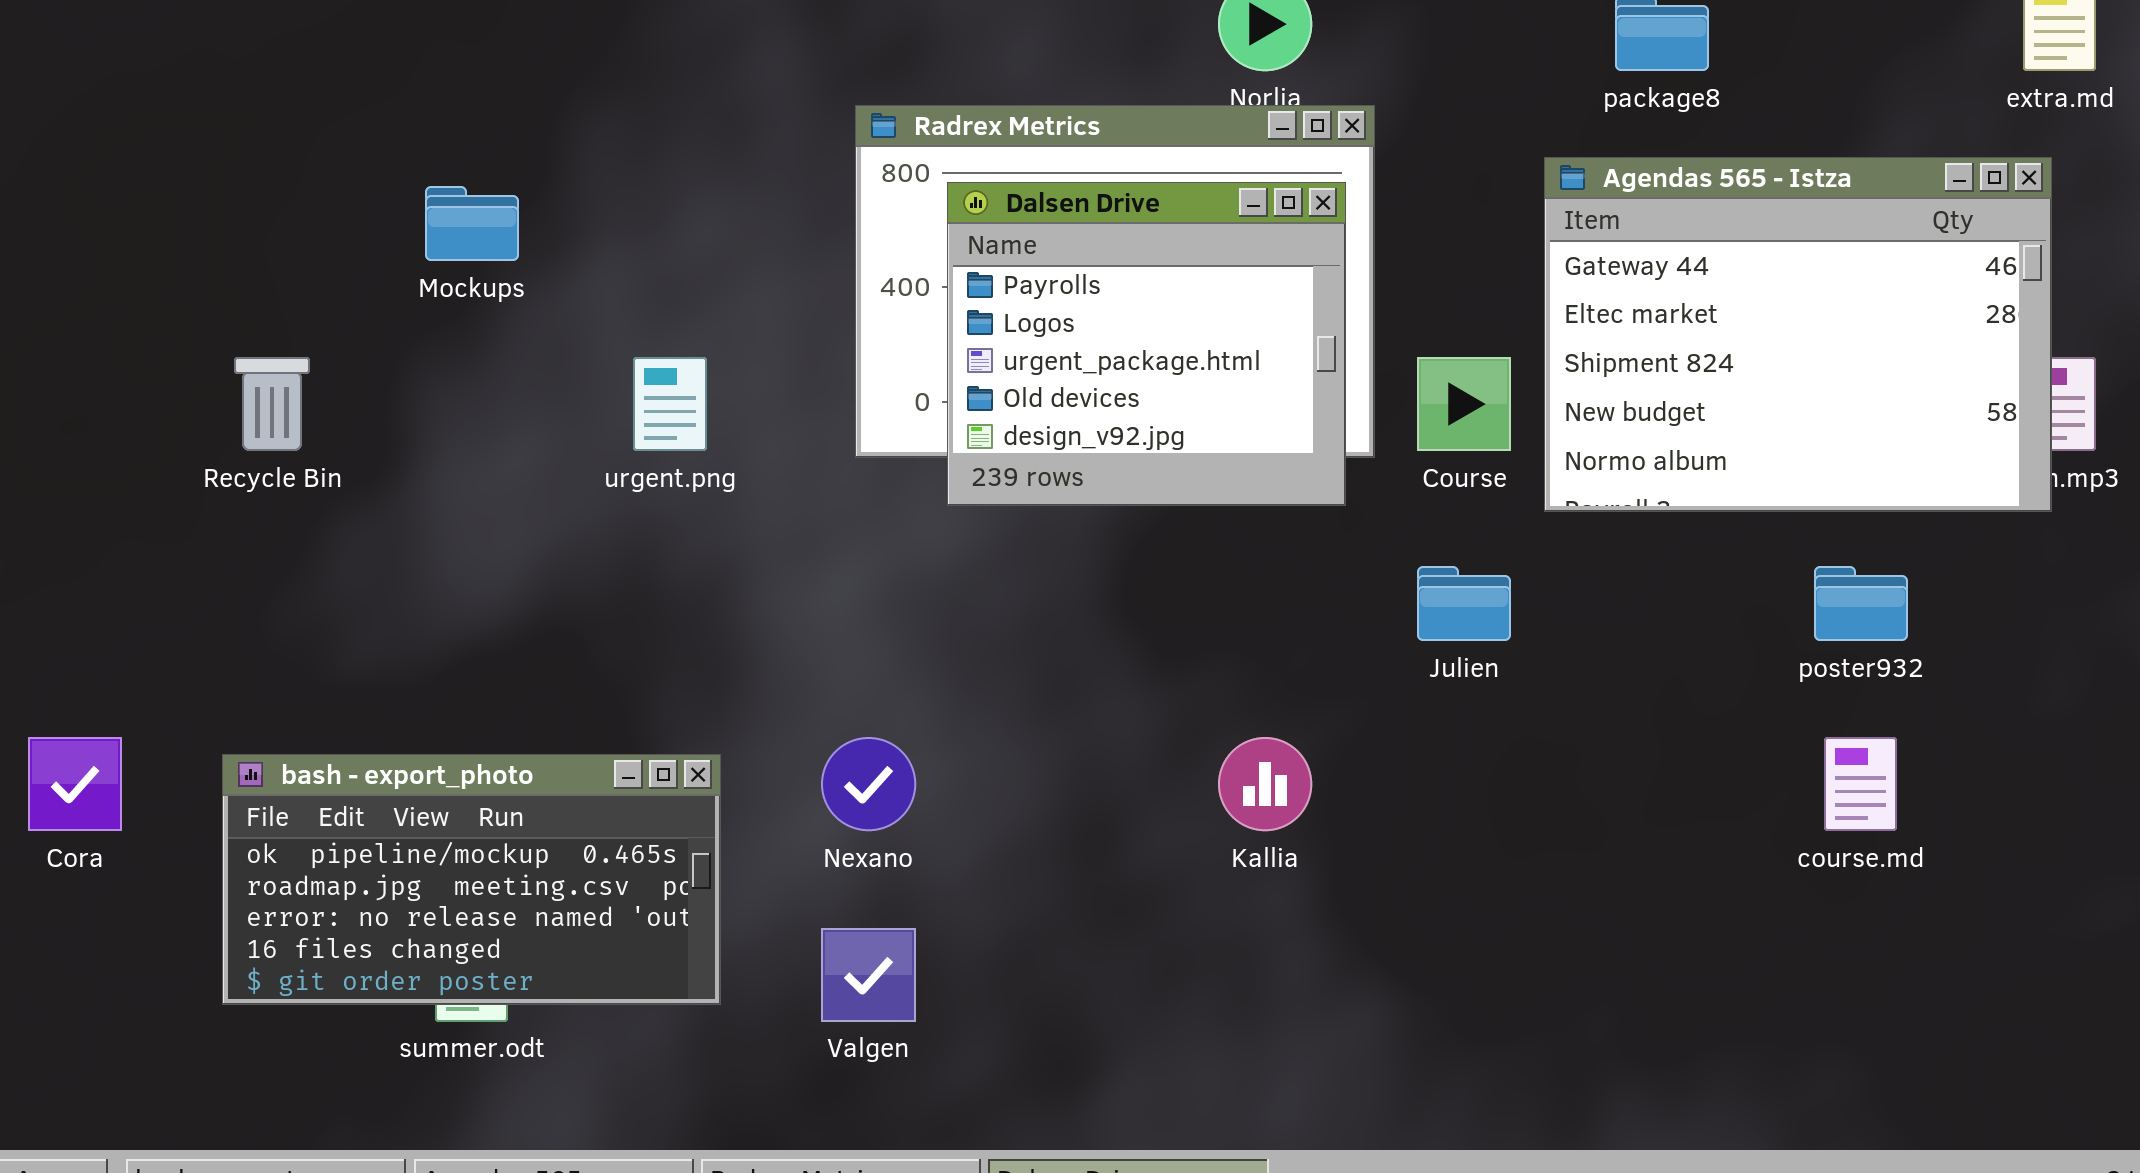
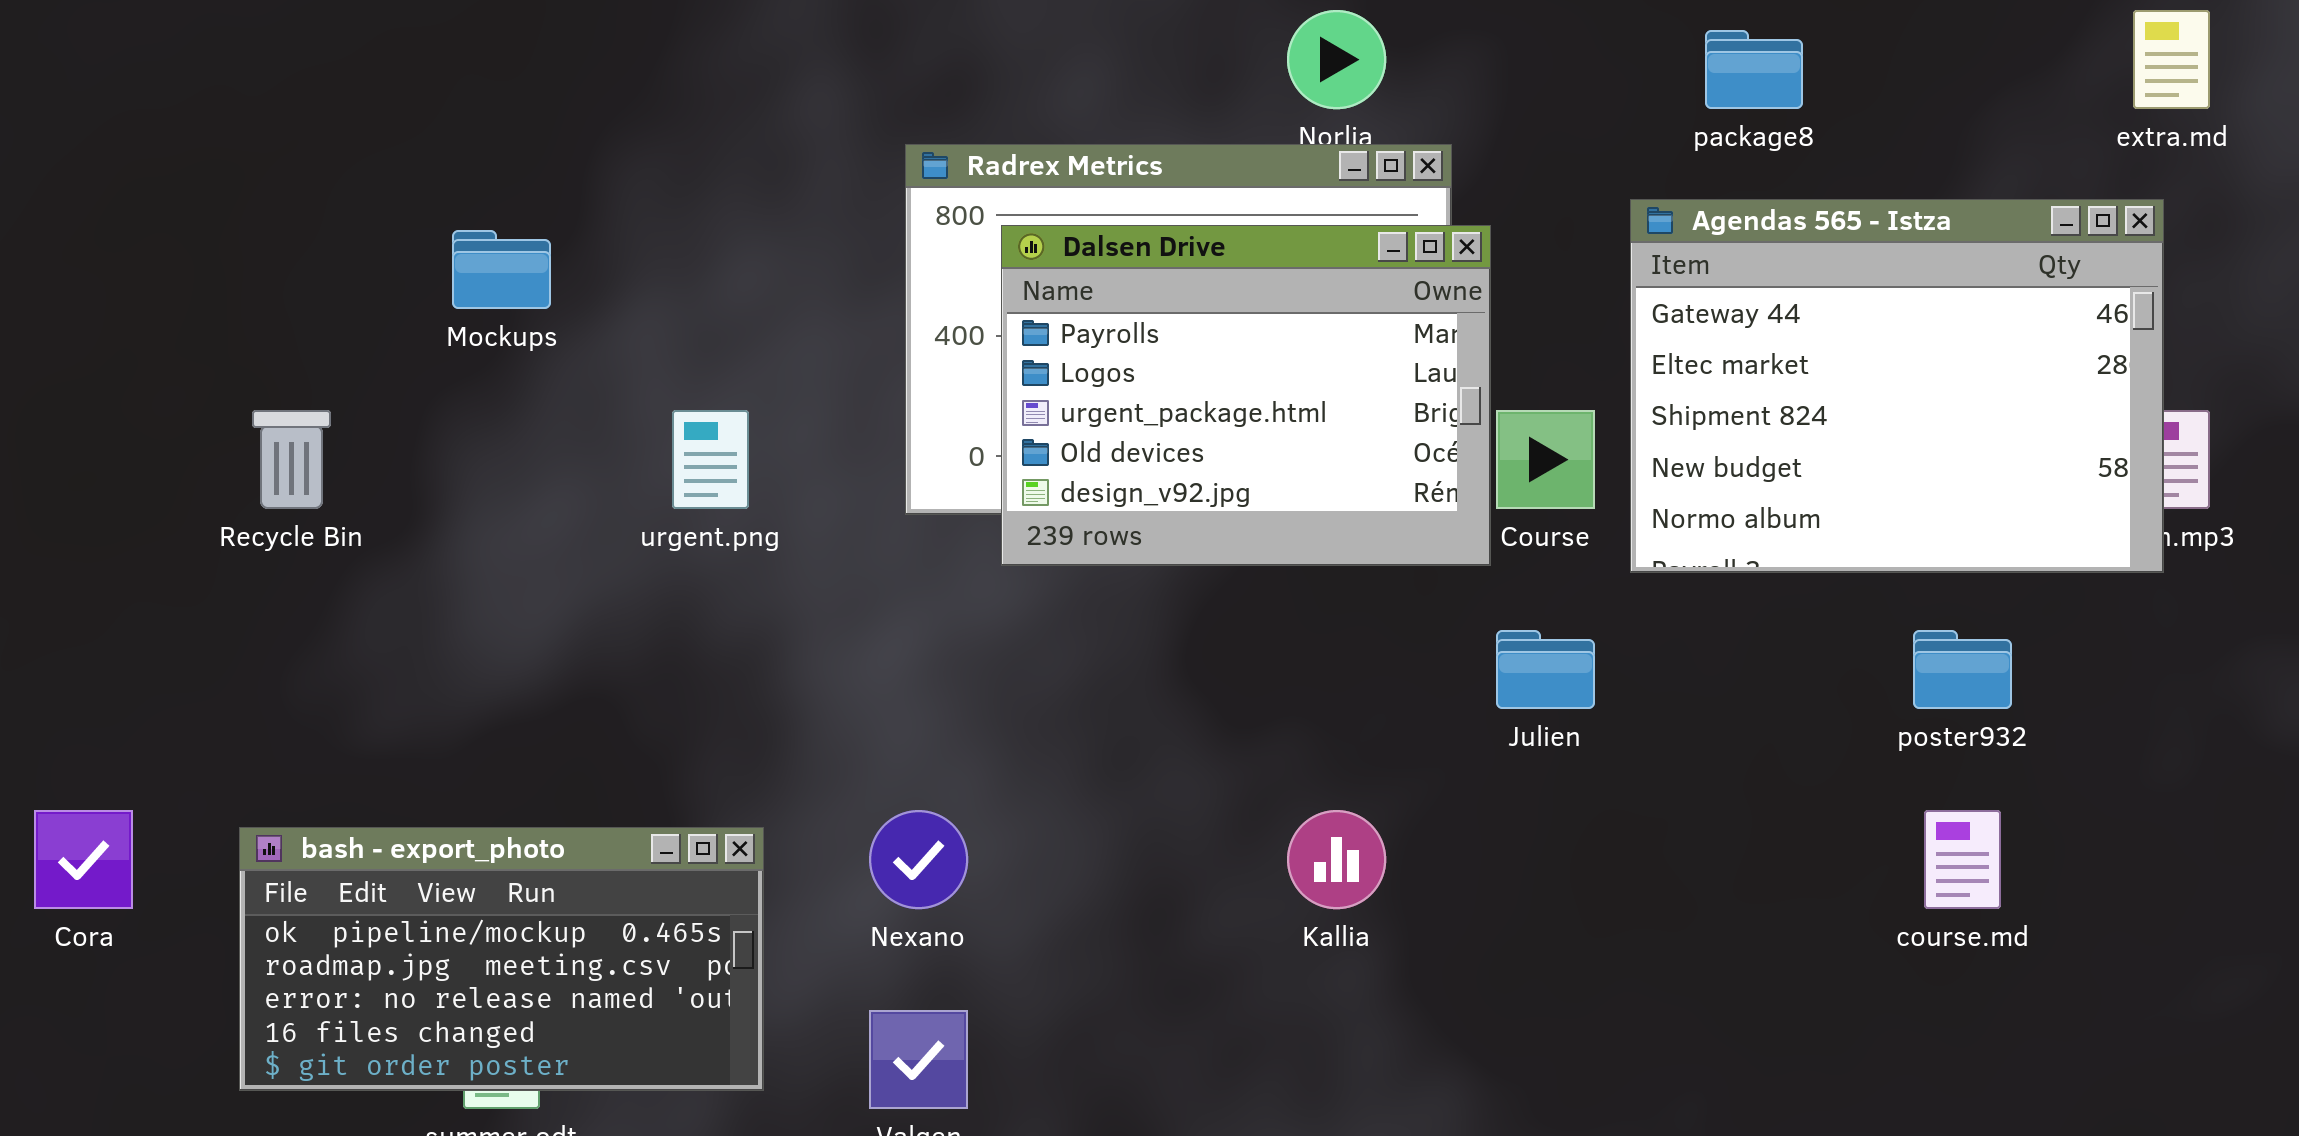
Dalsen Drive: [947,182,1346,506] -> [1001,225,1491,566], resized

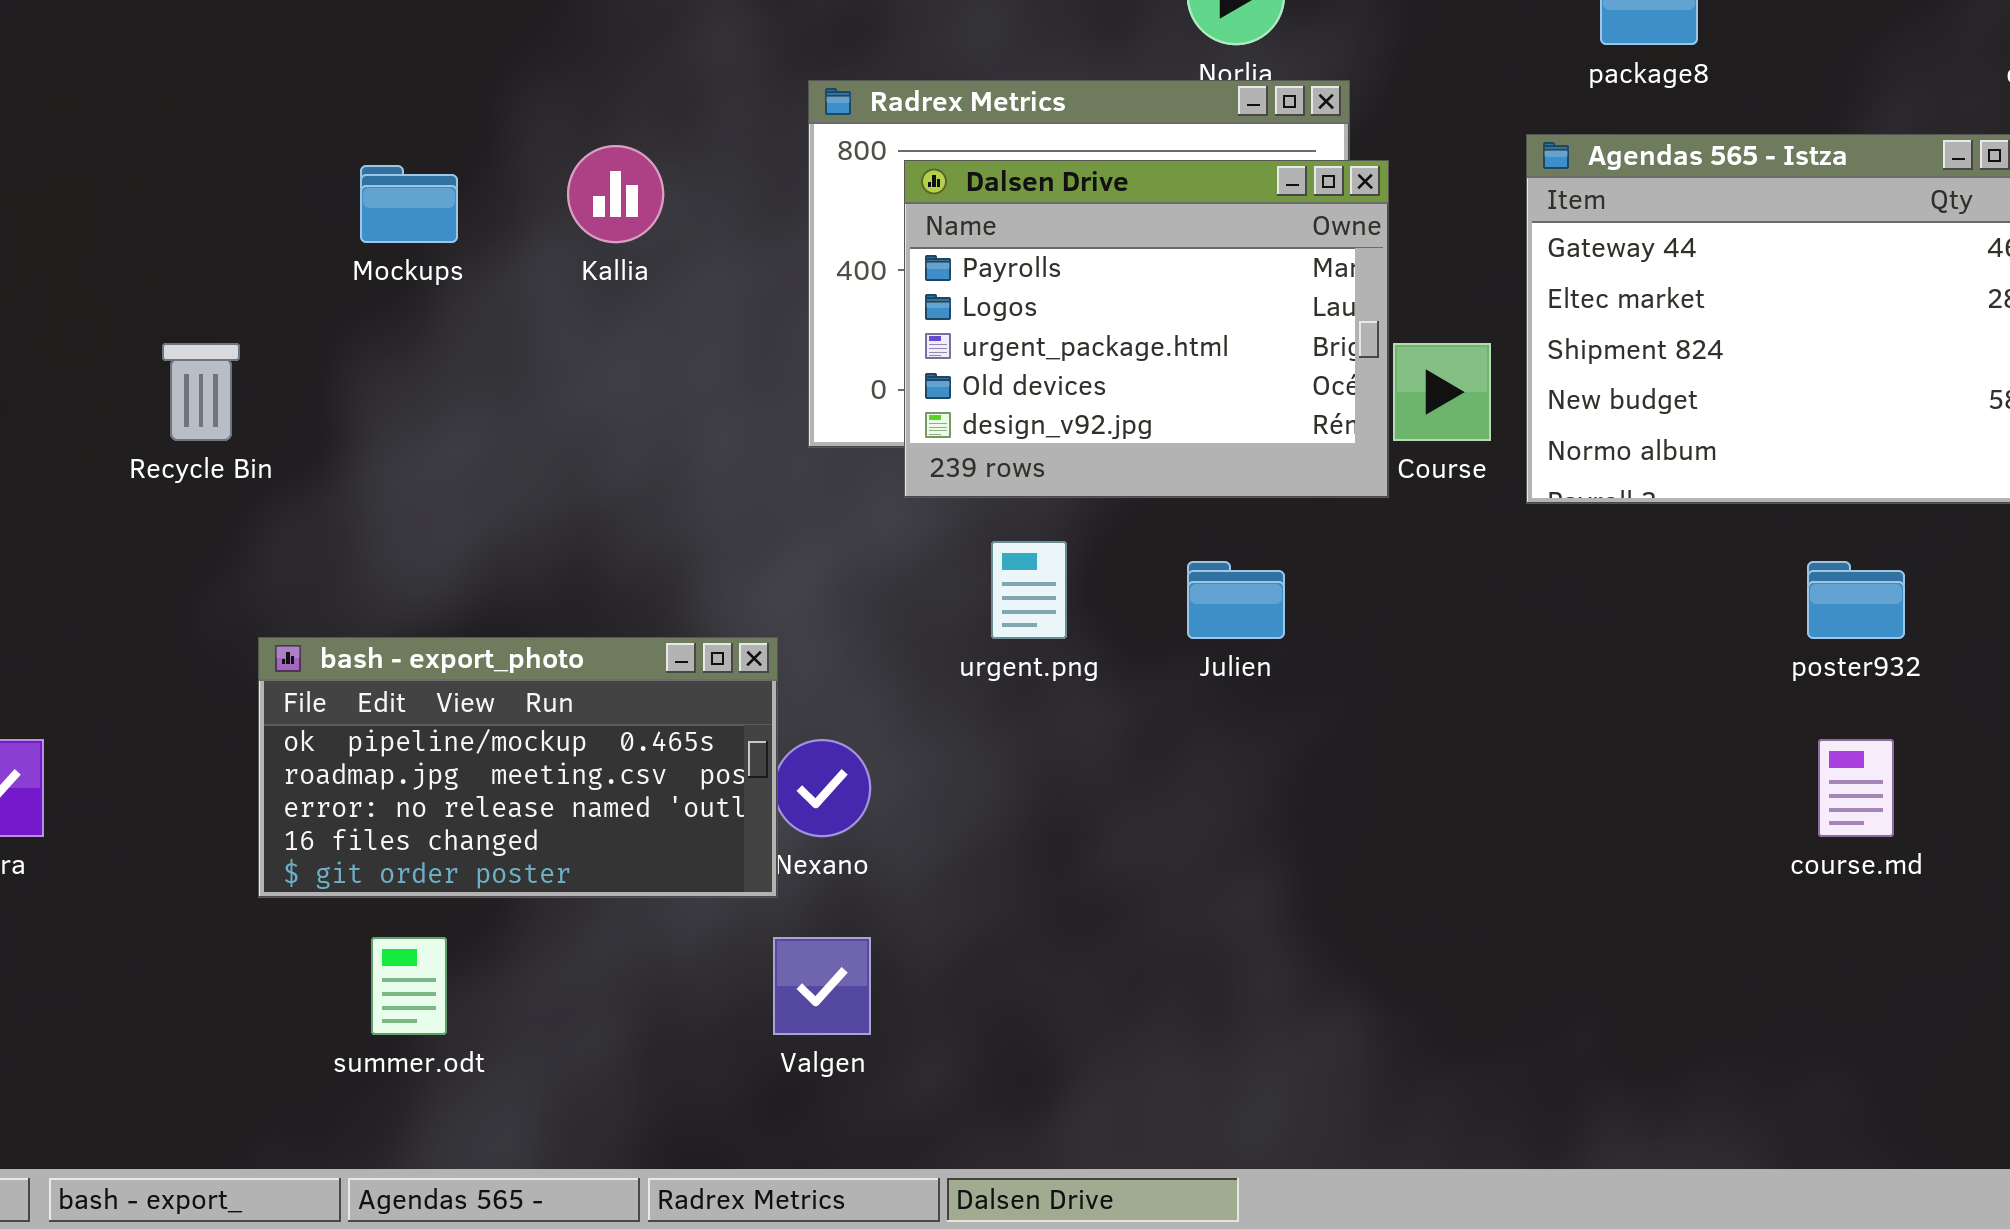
urgent.png: [672,410,749,509] -> [991,541,1067,639], moved
Julien: [1496,630,1595,709] -> [1187,561,1285,639], moved
Kallia: [1287,810,1386,909] -> [567,145,664,243], moved
bash - export_photo: [239,827,764,1091] -> [258,637,778,898], moved

